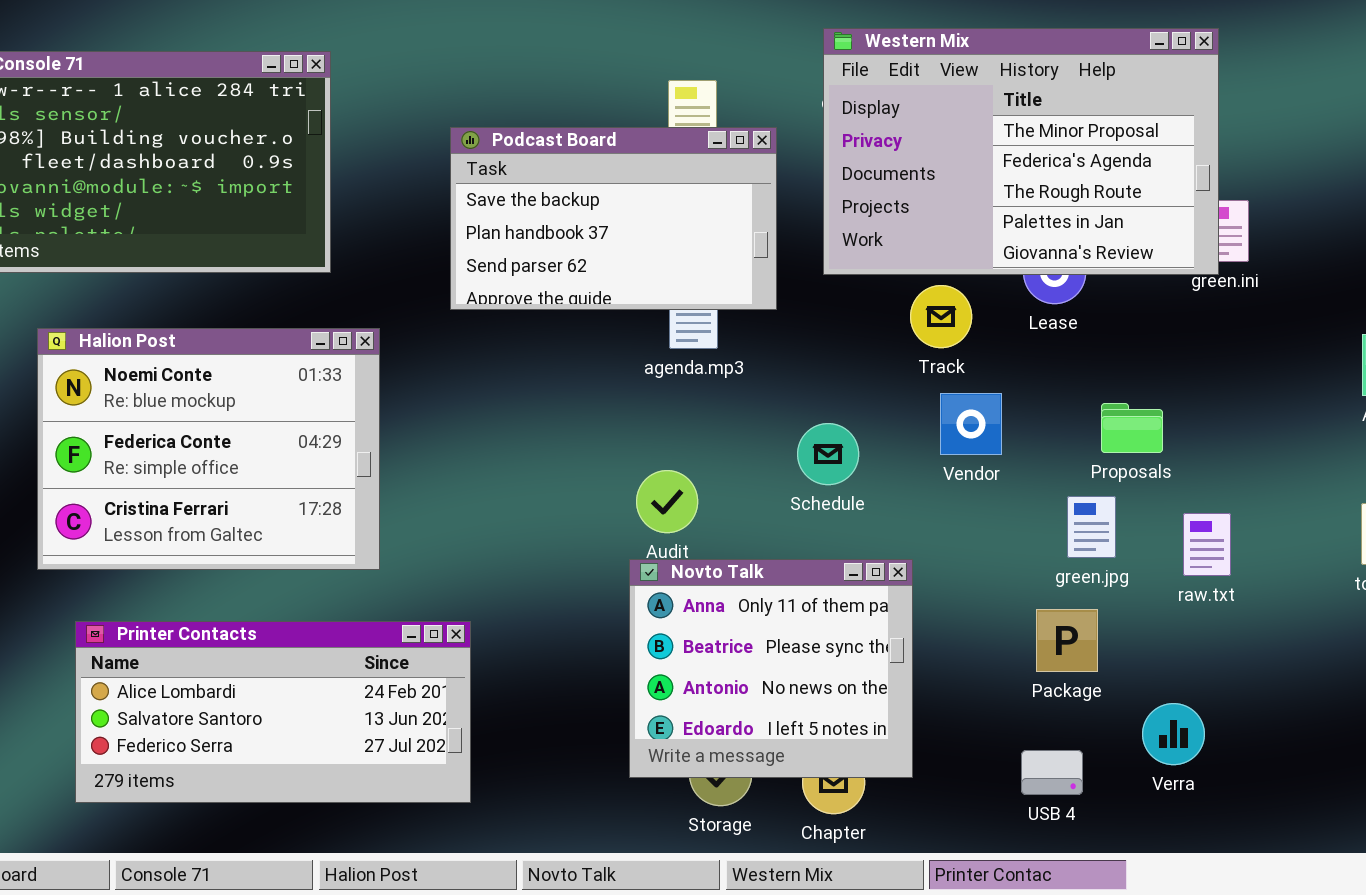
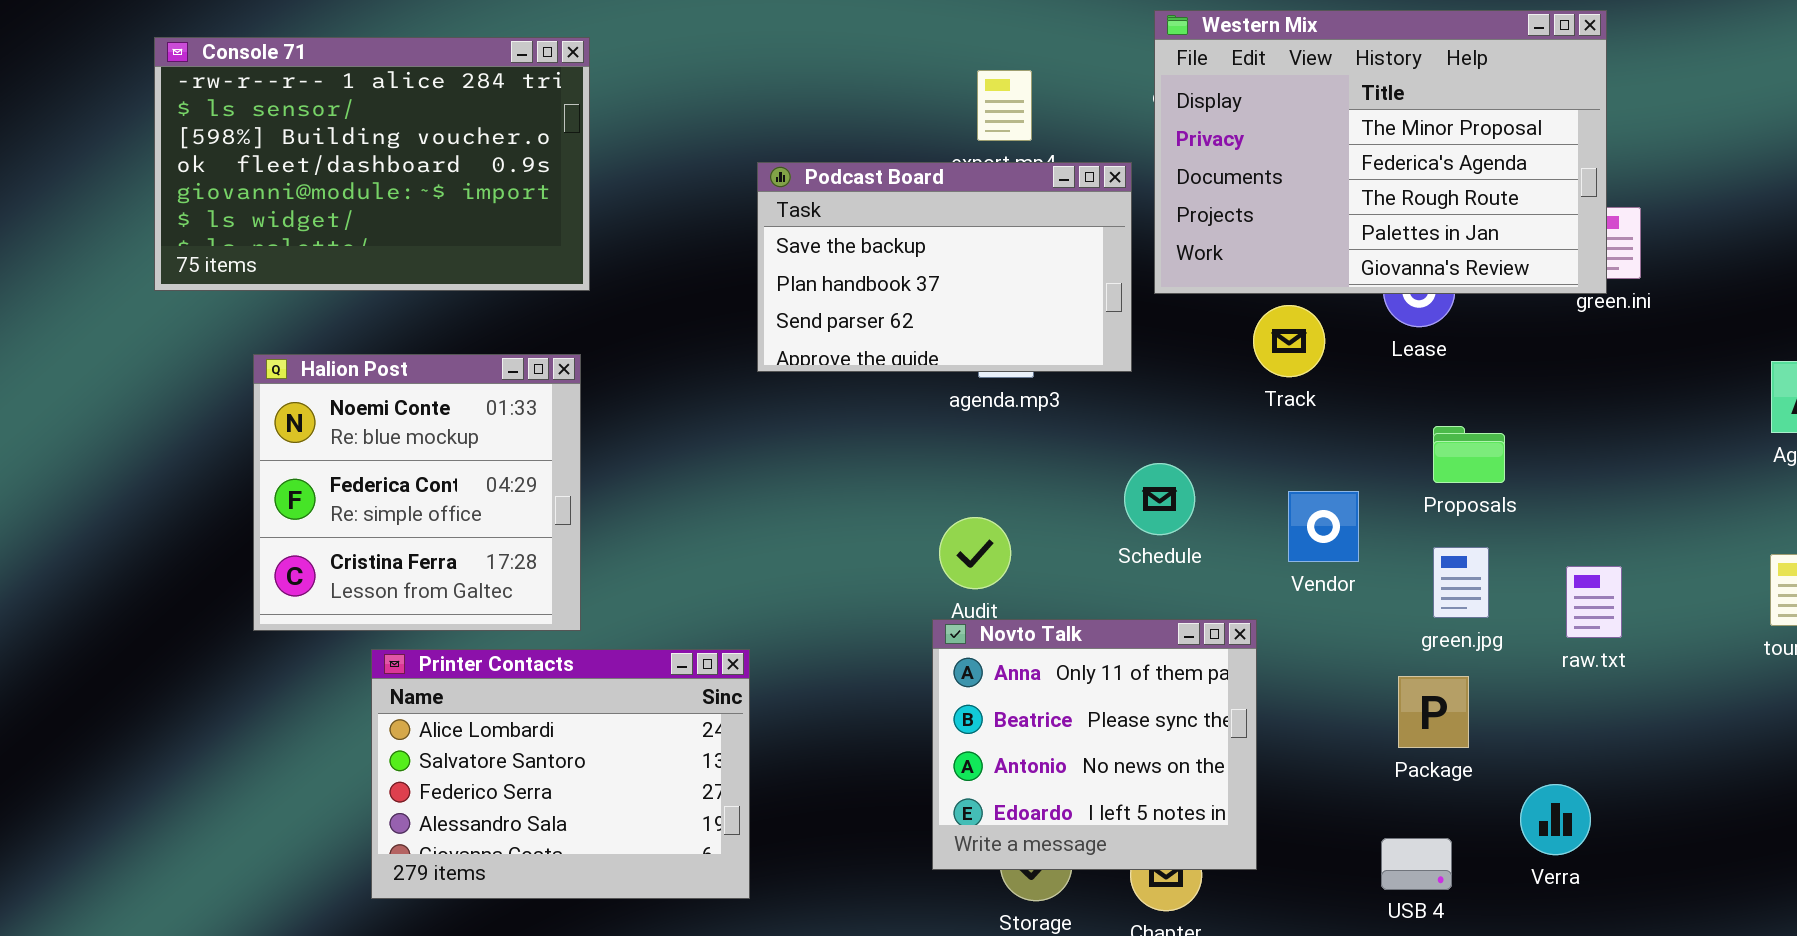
Podcast Board: [450,127,777,310] -> [757,162,1132,372], moved
Halion Post: [37,328,380,570] -> [253,354,581,631], resized
Vendor: [940,393,1002,455] -> [1288,491,1359,562], moved
Proposals: [1101,403,1163,453] -> [1433,426,1505,483], moved
Printer Contacts: [75,621,471,803] -> [371,649,750,899], resized

